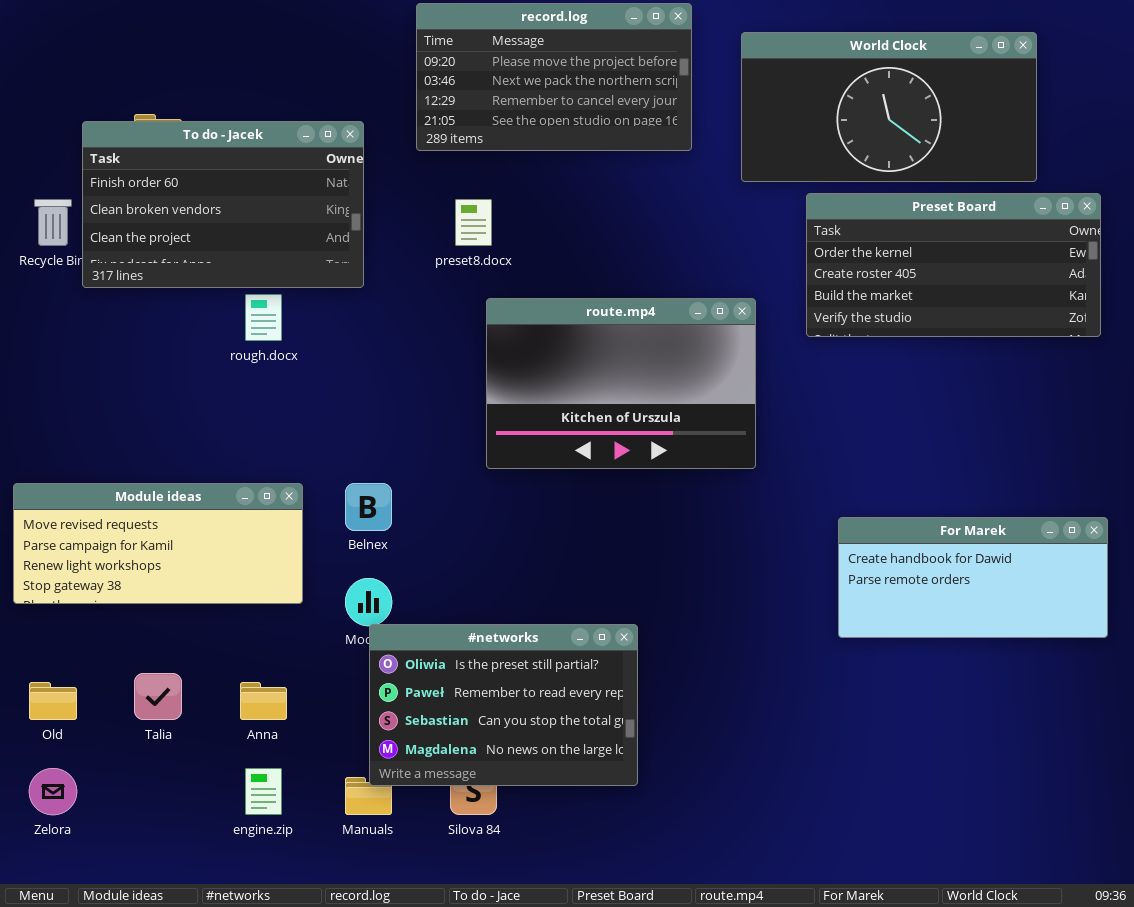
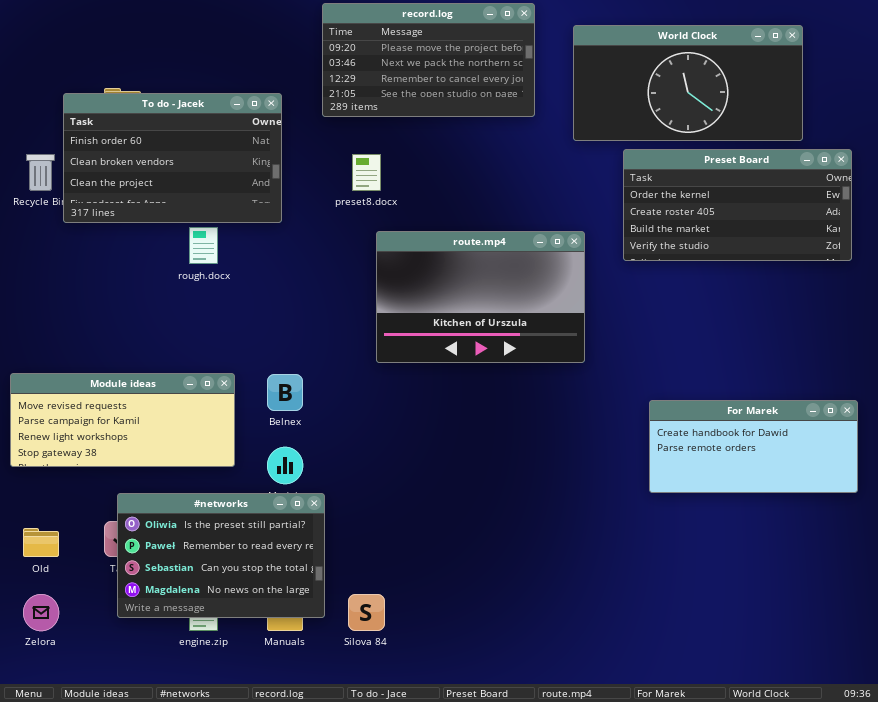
#networks: [369,624,638,786] -> [117,493,325,618], moved

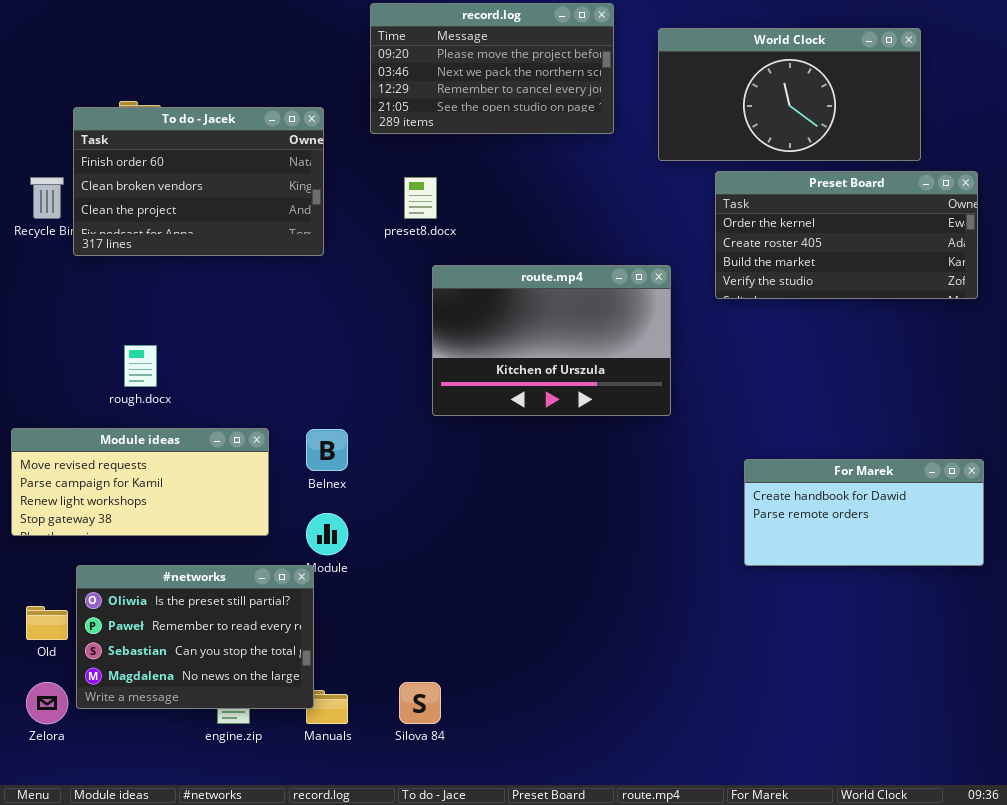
rough.docx: [189,227,218,264] -> [124,345,157,387], moved
#networks: [117,493,325,618] -> [76,565,314,709], moved

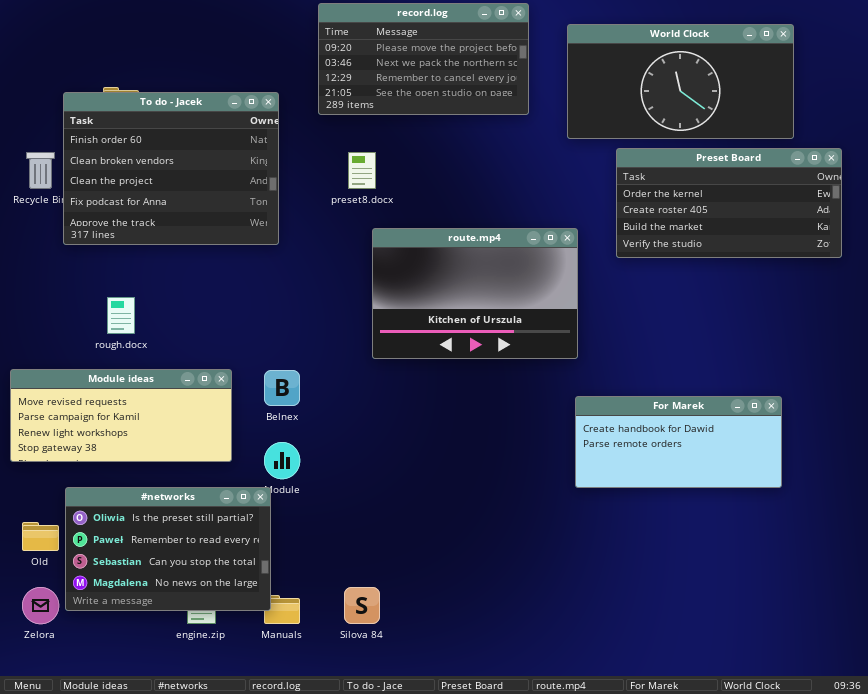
To do - Jacek: [73,107,324,256] -> [63,92,279,245], resized
For Marek: [744,459,984,566] -> [575,396,782,488], moved

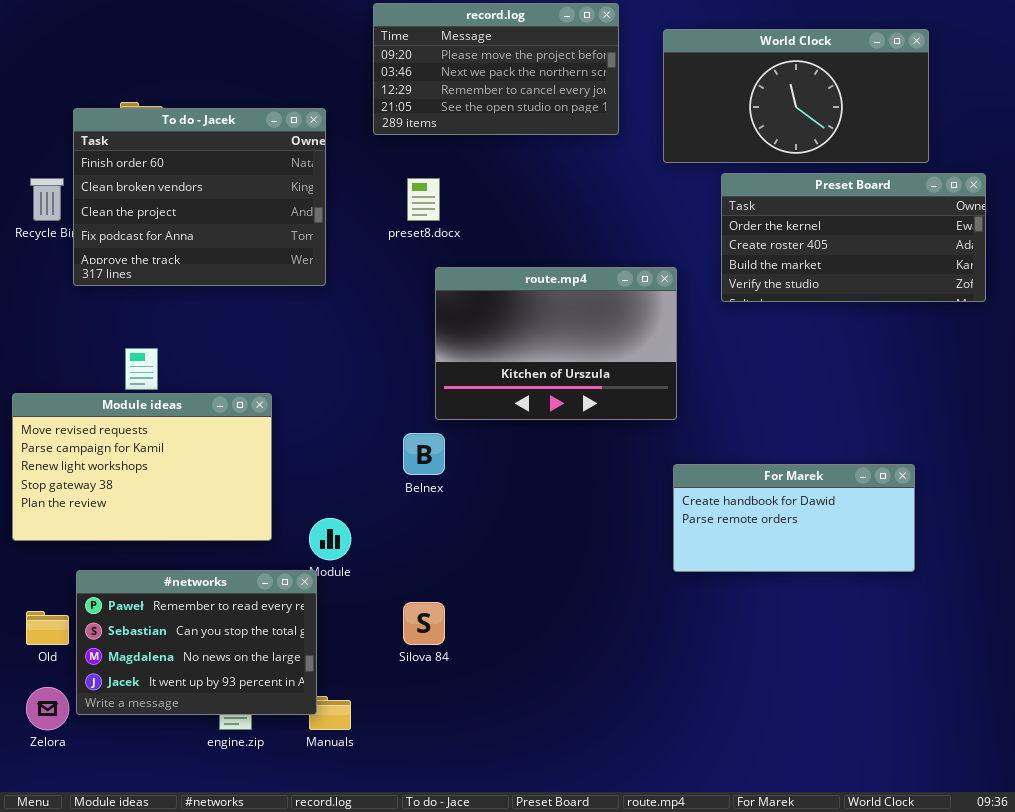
Module ideas: [10,369,232,462] -> [12,393,272,541], resized
Belnex: [264,370,300,406] -> [403,433,445,475], moved
#networks: [65,487,271,611] -> [76,570,317,715], scrolled down 1 row
Silova 84: [344,587,380,624] -> [403,602,445,645], moved

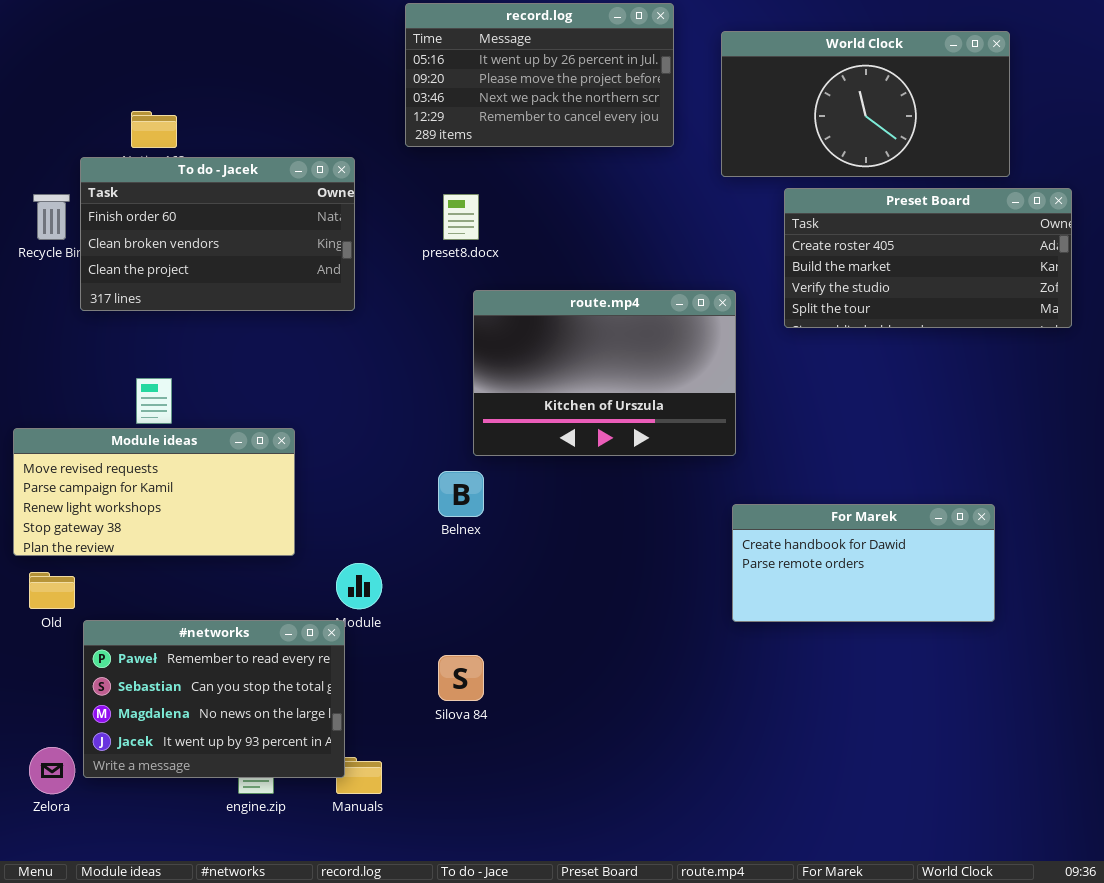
record.log: [373,3,619,135] -> [405,3,674,147], scrolled up 1 row
To do - Jacek: [73,108,326,286] -> [80,157,355,311], resized
Preset Board: [721,173,986,302] -> [784,188,1072,328], scrolled down 1 row
Module ideas: [12,393,272,541] -> [13,428,295,556], resized
Old: [26,611,69,645] -> [29,572,75,609], moved

